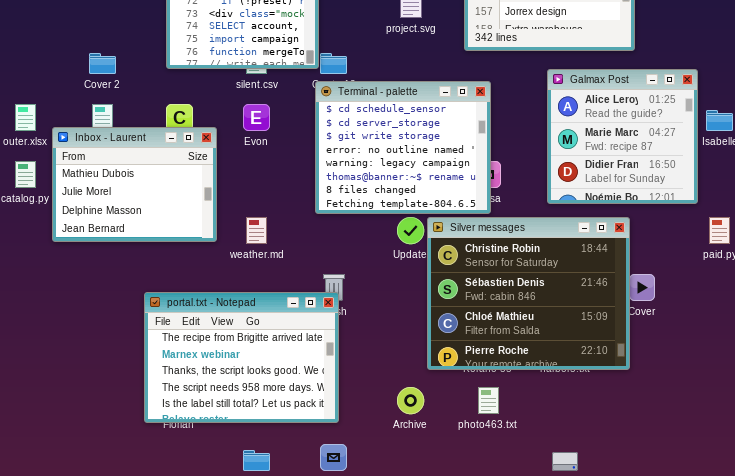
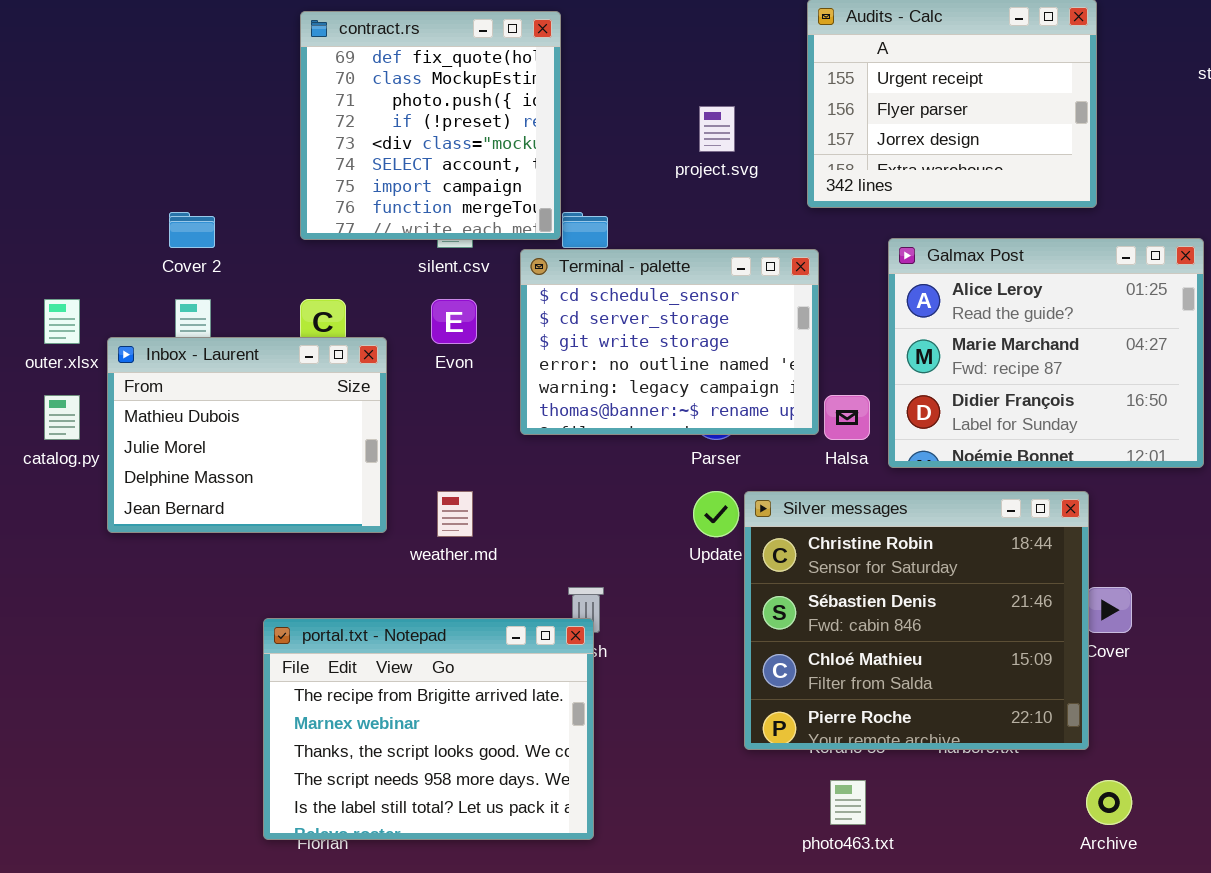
Galmax Post: [547,69,698,204] -> [888,238,1204,468], resized
Terminal - palette: [315,81,491,214] -> [520,249,819,435], moved, resized
Archive: [397,387,424,414] -> [1086,780,1132,825], moved

